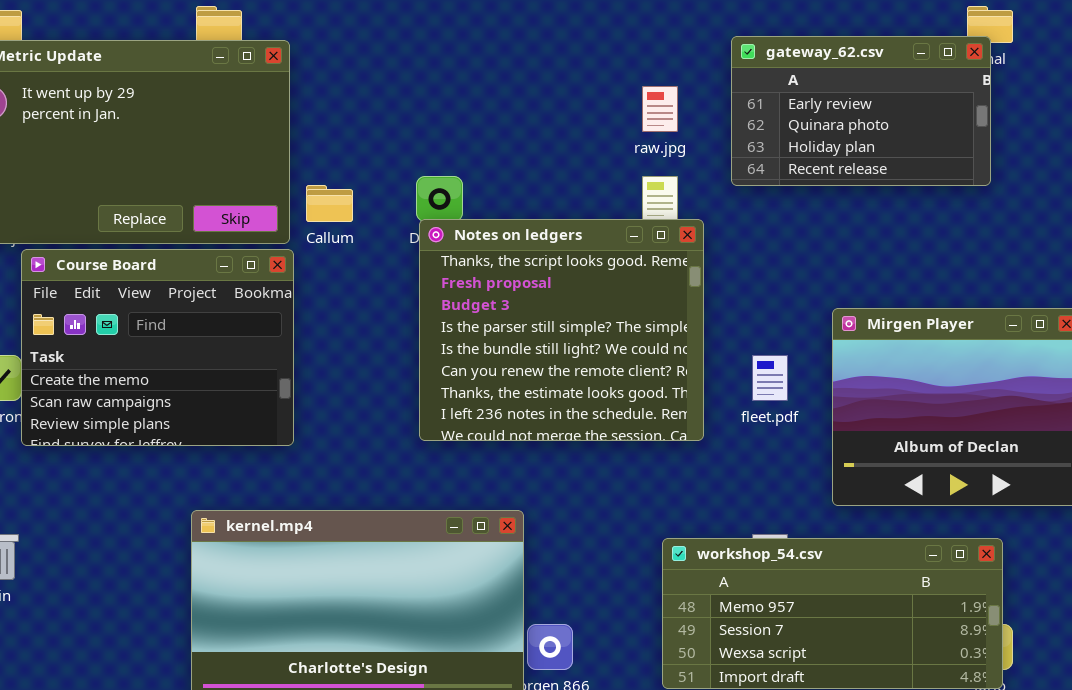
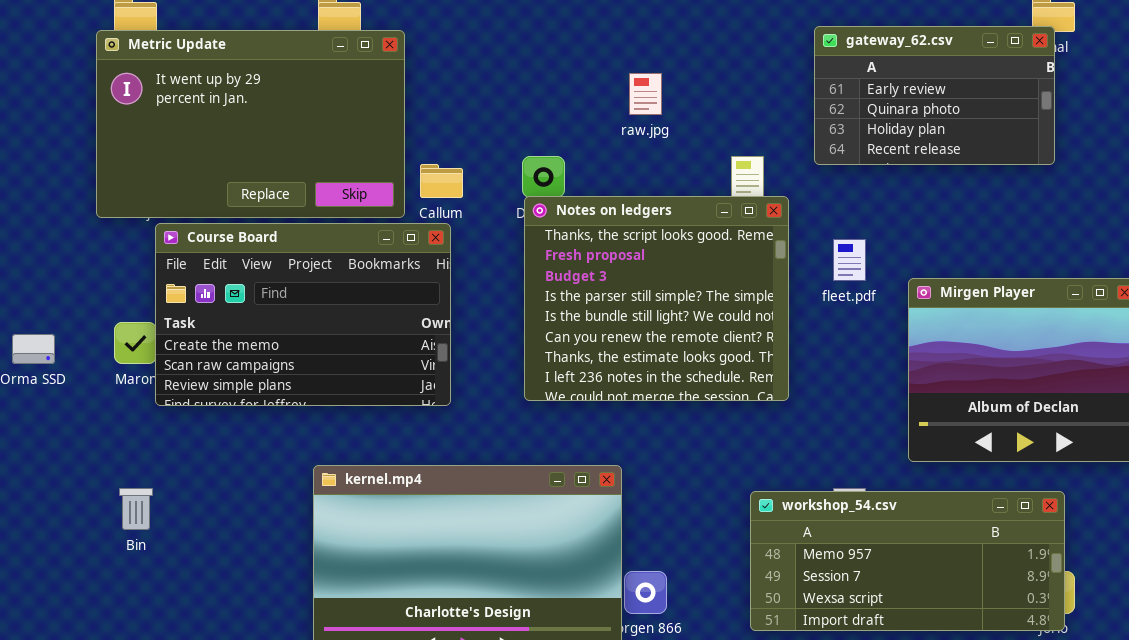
raw.jpg: [642,86,678,132] -> [629,73,662,115], moved
Course Board: [21,249,294,446] -> [155,223,451,406], resized
fleet.pdf: [752,355,788,401] -> [833,239,866,281], moved

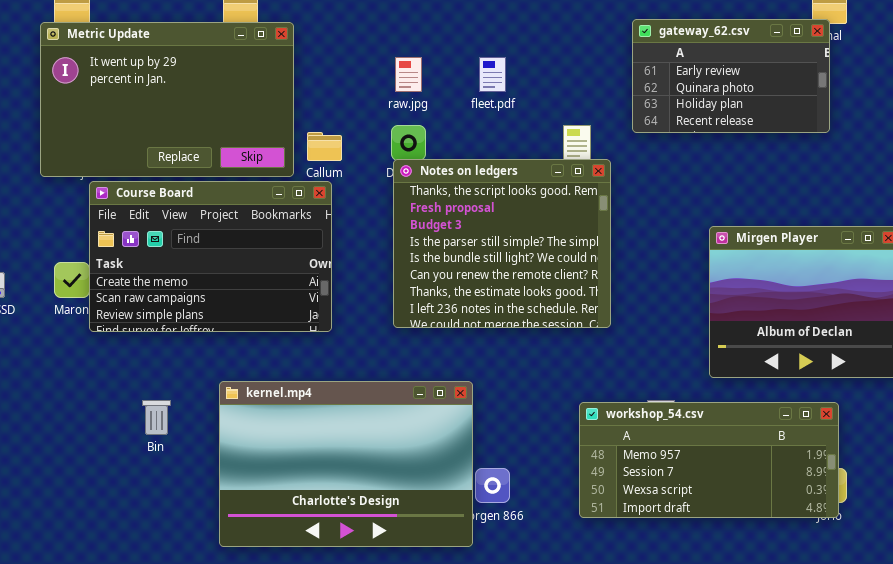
raw.jpg: [629,73,662,115] -> [395,57,422,92], moved
fleet.pdf: [833,239,866,281] -> [479,57,506,92], moved
Bin: [119,488,153,530] -> [142,400,171,435], moved

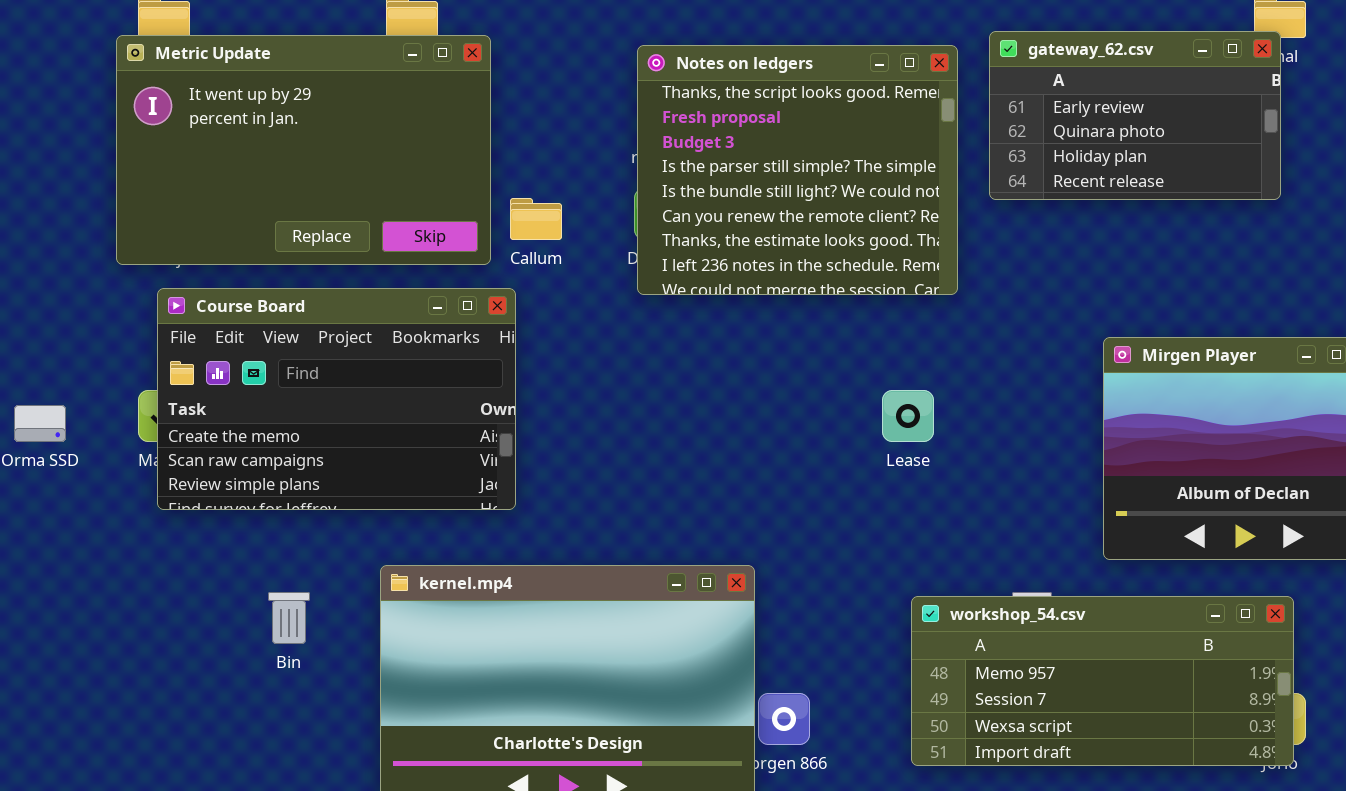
Notes on ledgers: [393,159,611,328] -> [637,45,958,295], moved
Course Board: [89,181,332,332] -> [157,288,516,510], moved

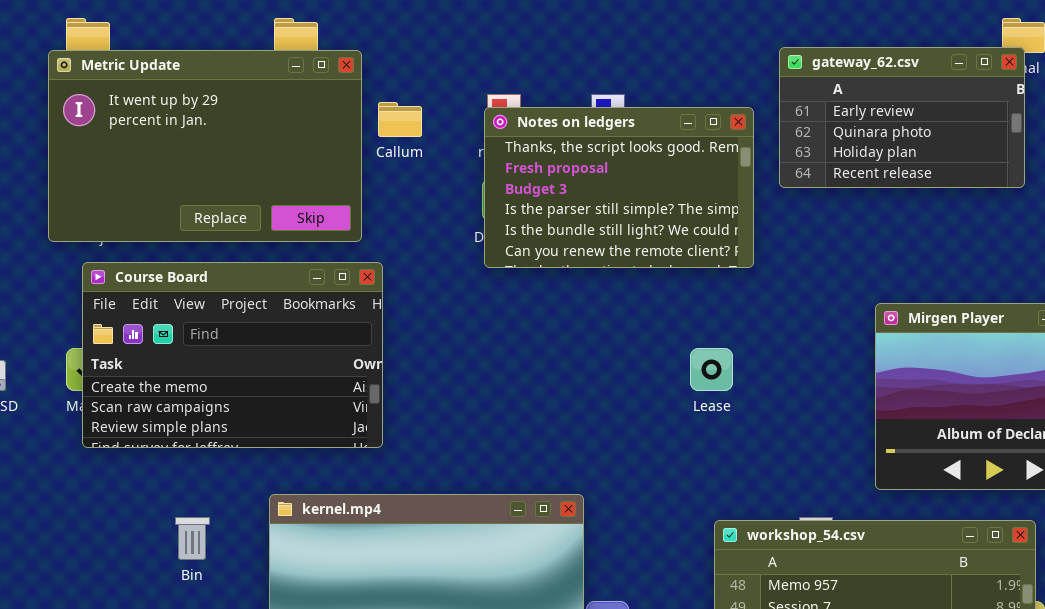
Notes on ledgers: [637,45,958,295] -> [484,107,754,268], resized
Callum: [510,198,562,240] -> [378,102,422,137], moved

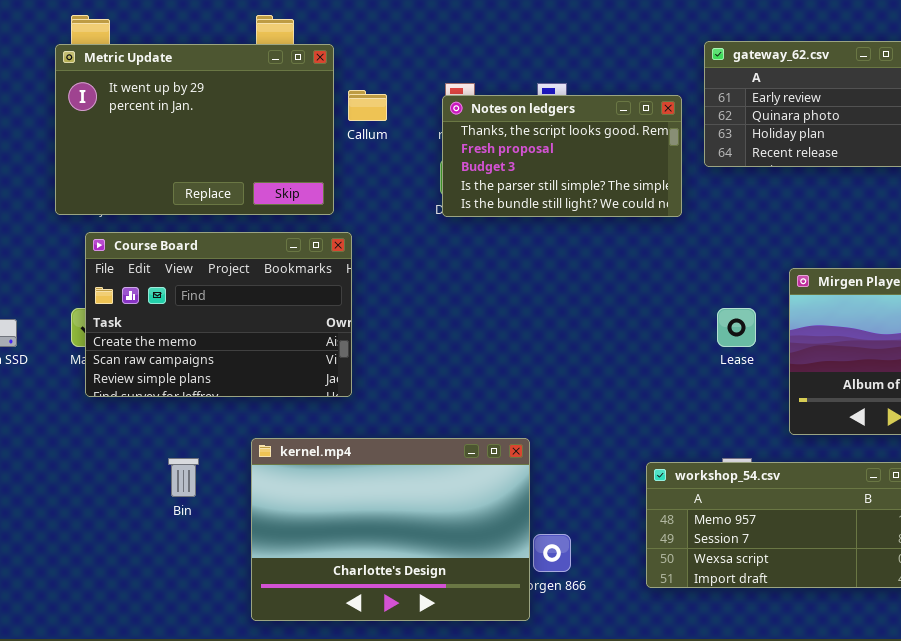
Notes on ledgers: [484,107,754,268] -> [442,95,682,217], resized
Lease: [690,348,733,391] -> [717,308,756,347], moved

